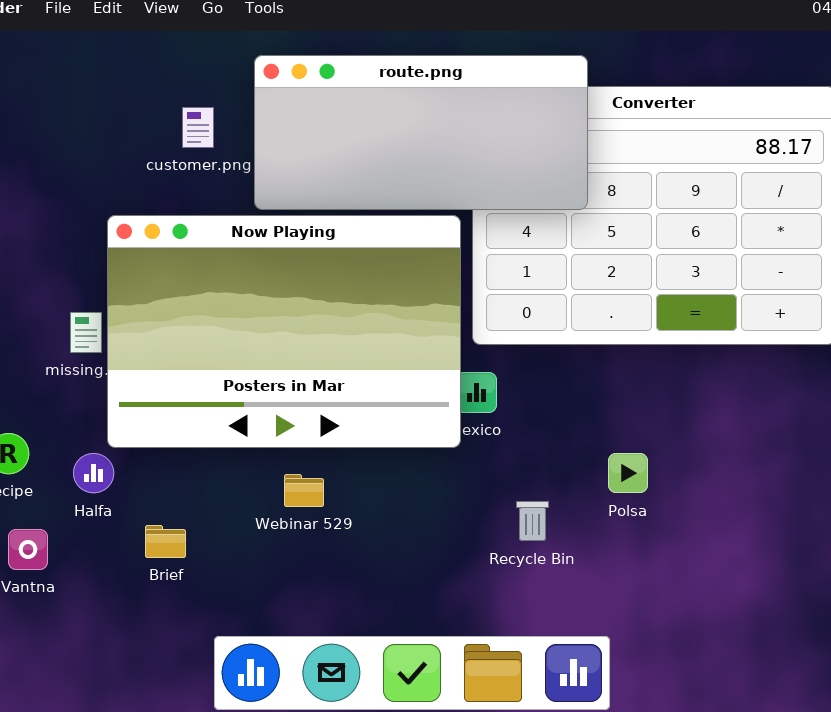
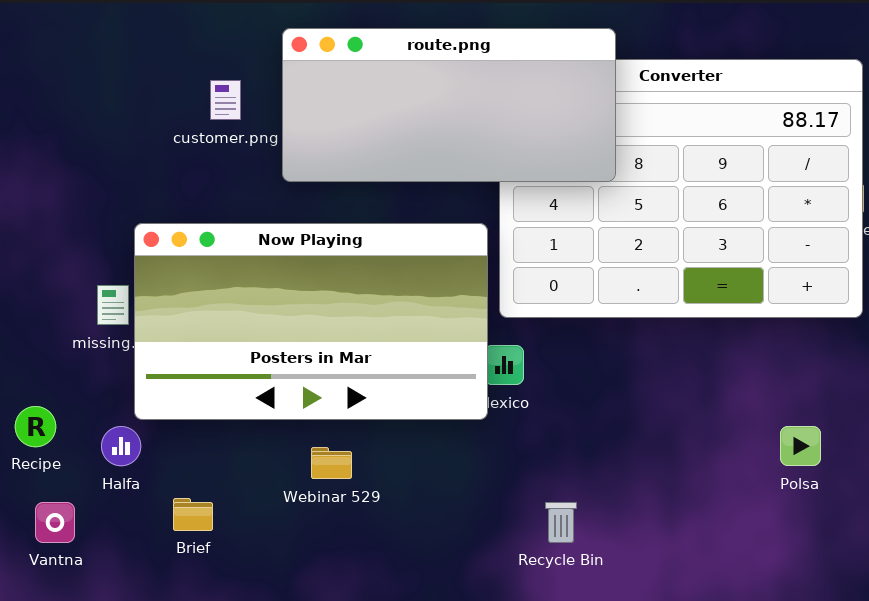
Now Playing: [107,215,461,448] -> [134,223,488,420], resized
Polsa: [608,453,648,493] -> [780,426,821,466], moved
Recycle Bin: [516,501,549,541] -> [545,502,577,543], moved

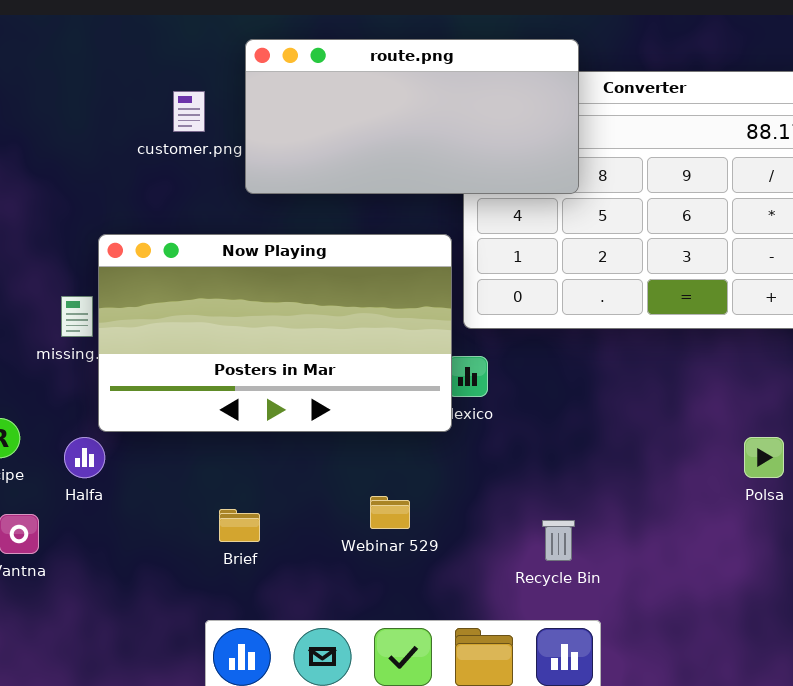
Webinar 529: [311,447,352,479] -> [370,496,410,529], moved
Brief: [173,498,213,531] -> [219,509,260,542], moved
Recycle Bin: [545,502,577,543] -> [542,520,575,561], moved

